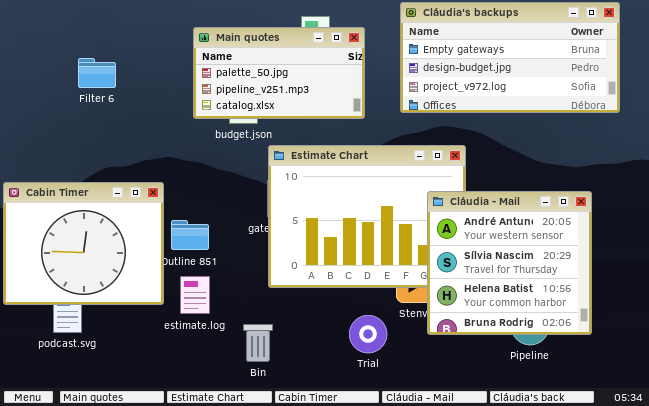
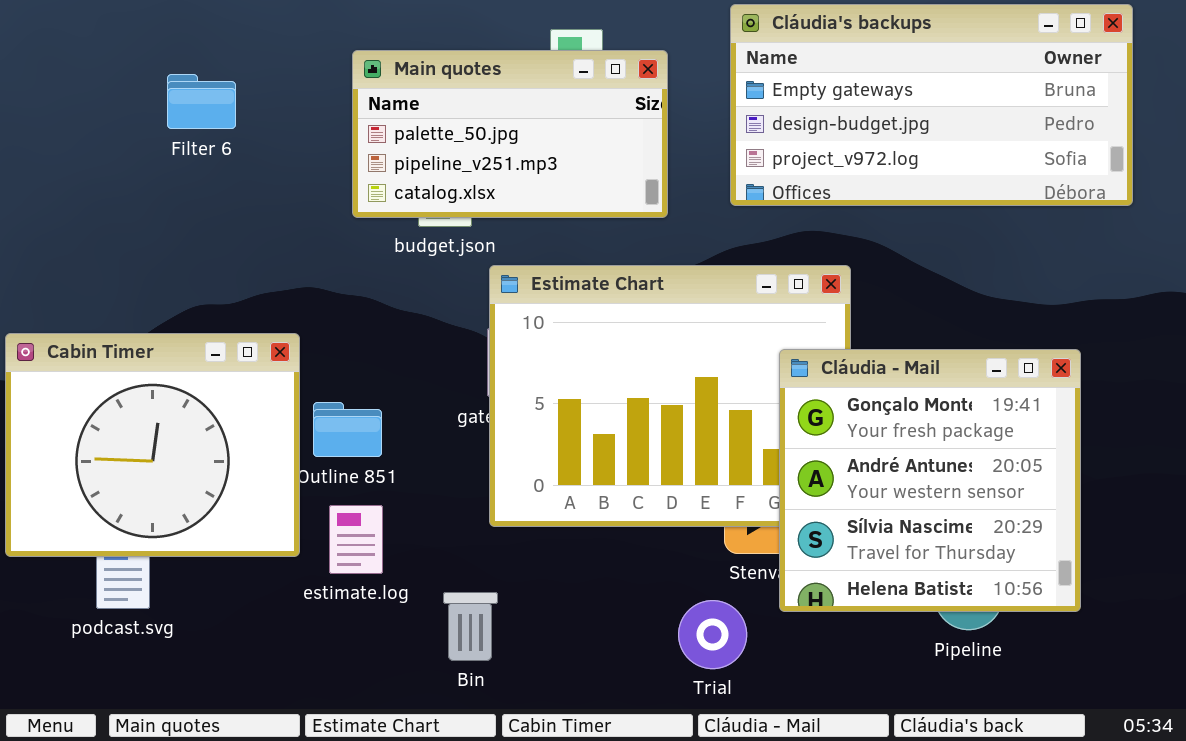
Filter 6: [78,58,116,88] -> [167,74,236,129], moved
Cláudia - Mail: [427,191,592,335] -> [779,349,1081,612], scrolled up 1 row
Trial: [349,315,387,353] -> [678,600,747,669], moved

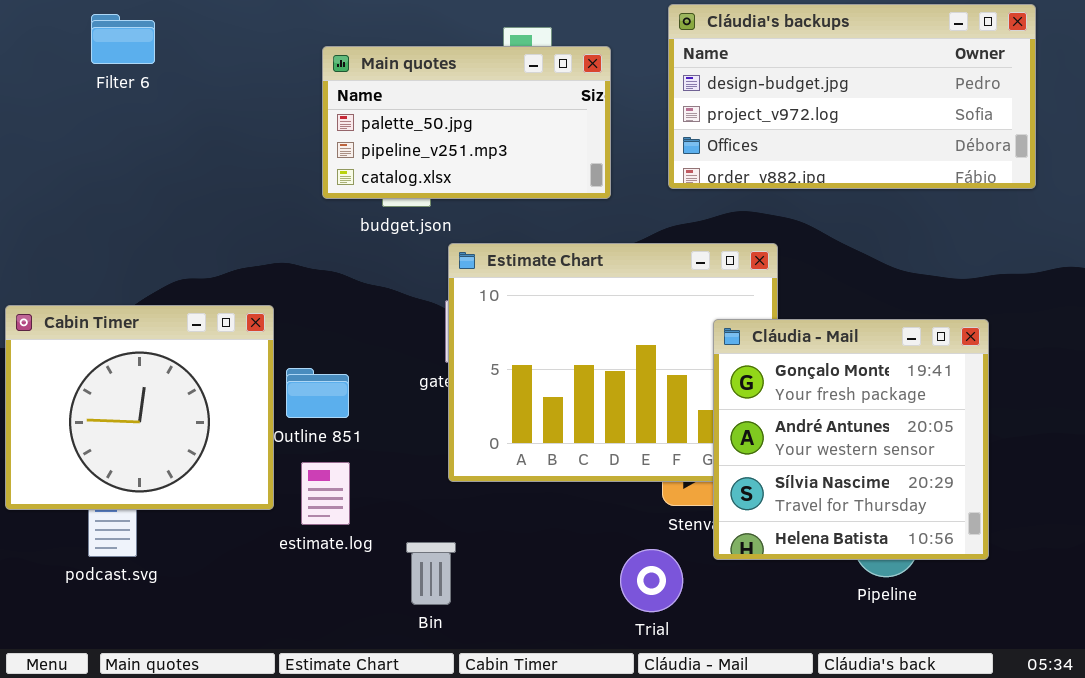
Cláudia's backups: [730,4,1133,206] -> [668,4,1036,189], scrolled down 1 row
Filter 6: [167,74,236,129] -> [91,14,155,64], moved

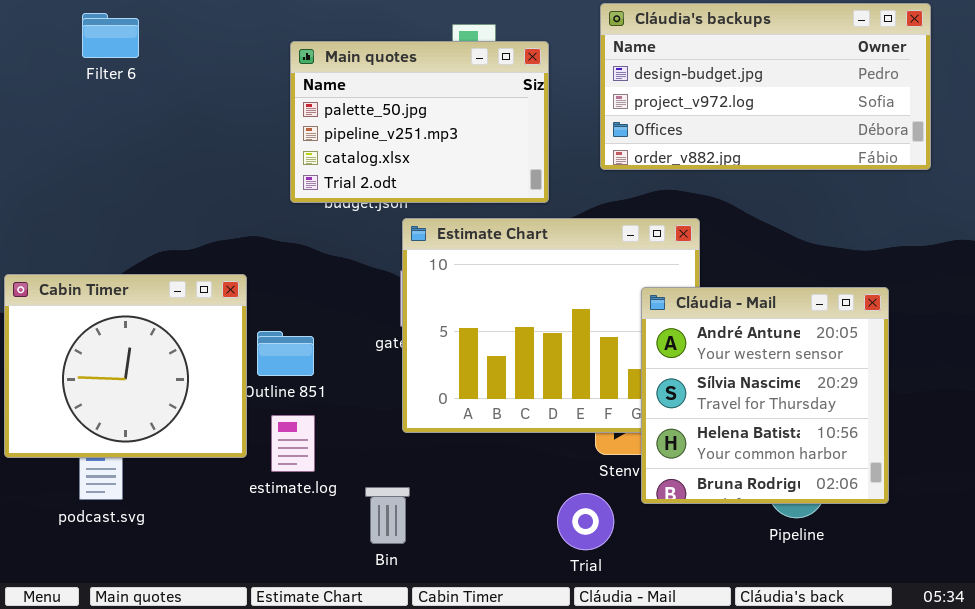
Main quotes: [322,46,611,199] -> [290,41,549,203], resized
Cláudia - Mail: [713,319,989,560] -> [641,287,889,504], scrolled down 1 row

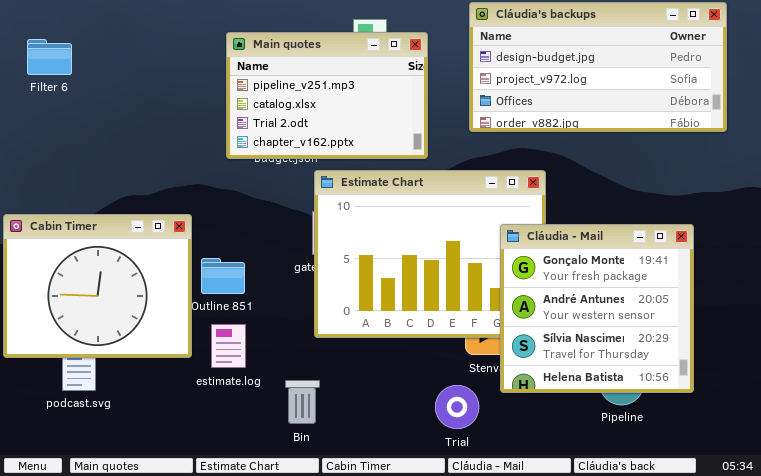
Filter 6: [82,13,139,58] -> [27,39,72,75], moved
Main quotes: [290,41,549,203] -> [226,32,428,159], scrolled down 1 row
Cláudia - Mail: [641,287,889,504] -> [500,224,694,393], scrolled up 1 row

